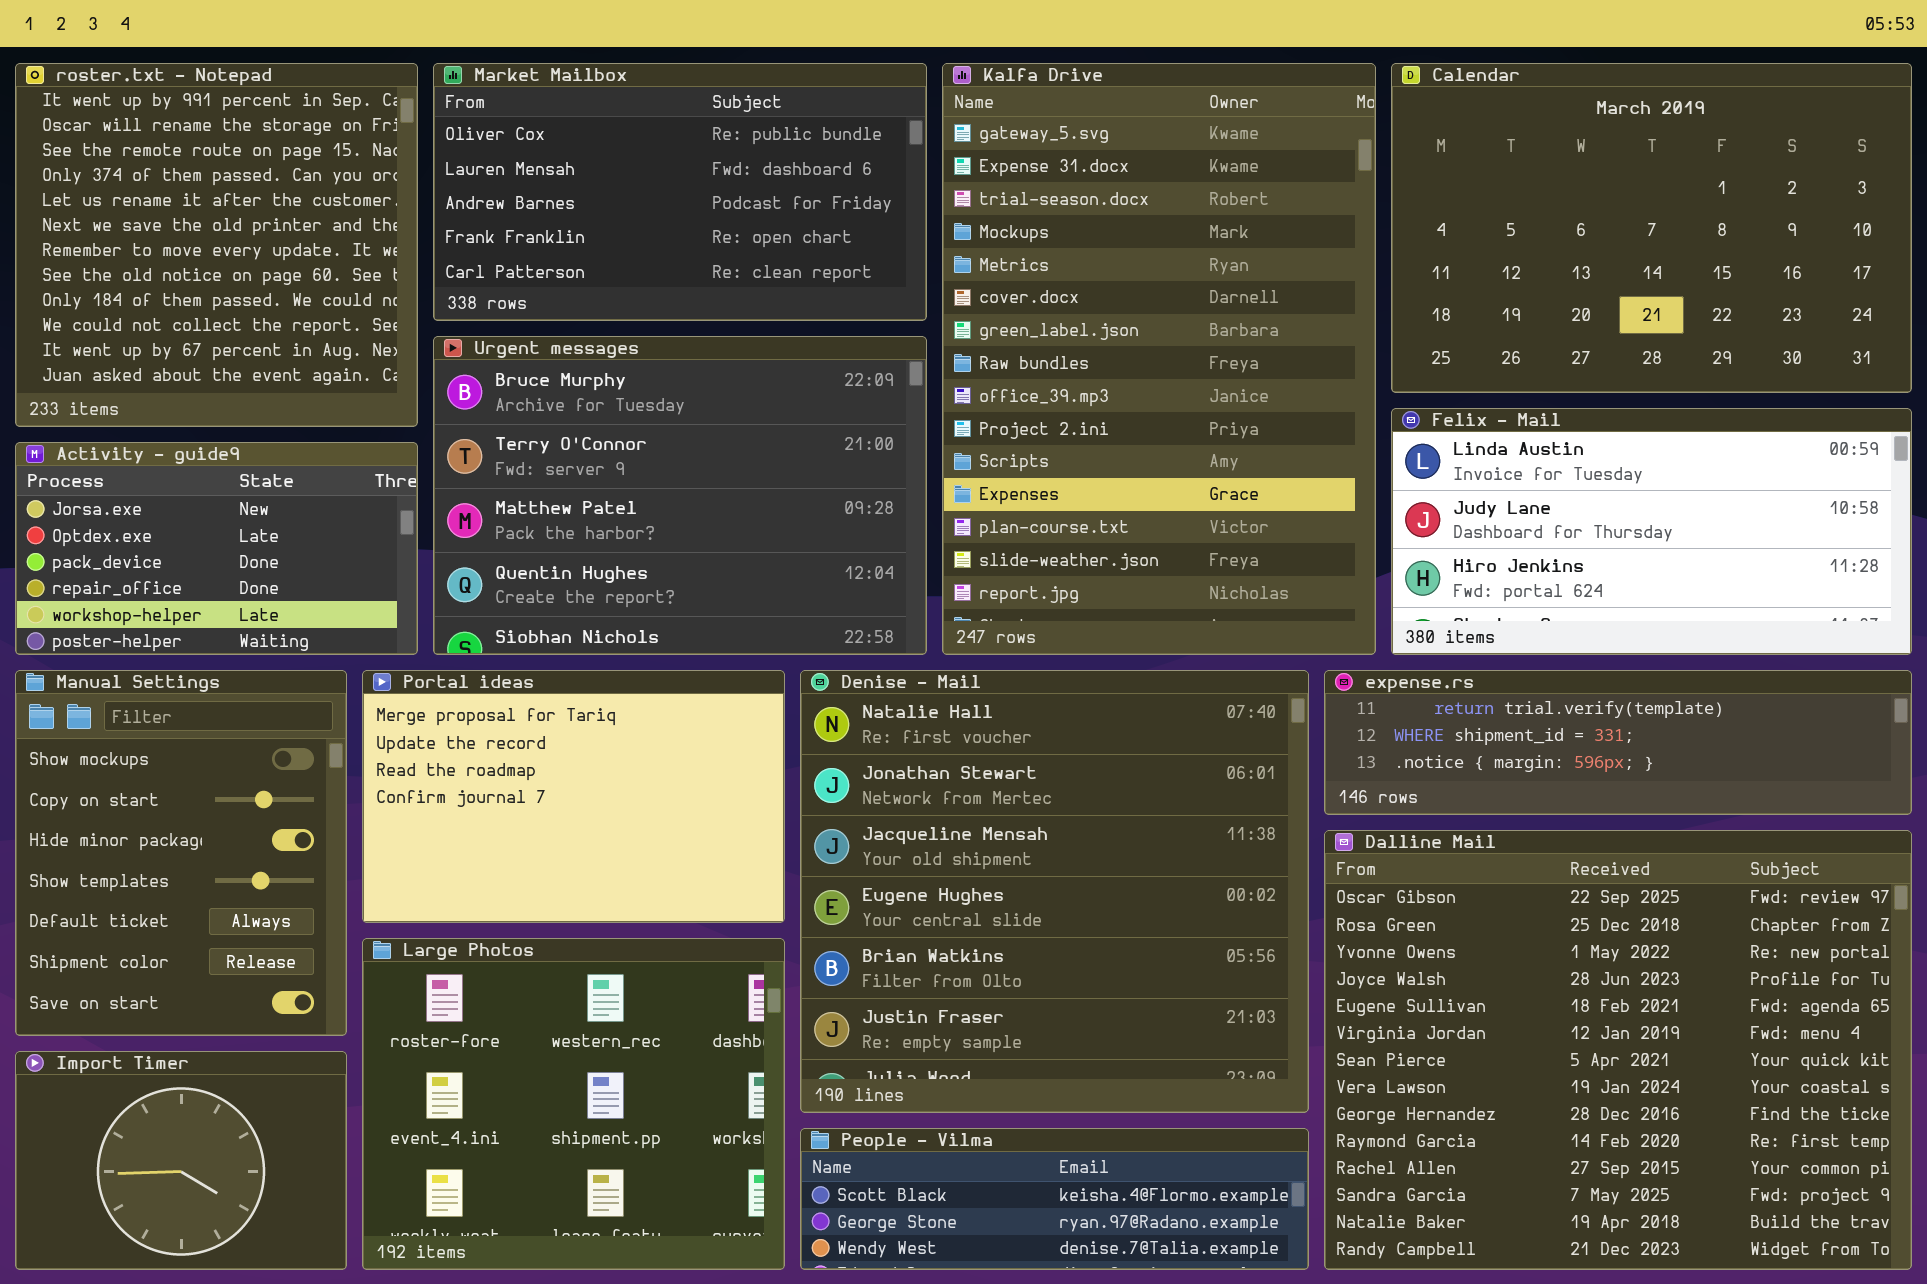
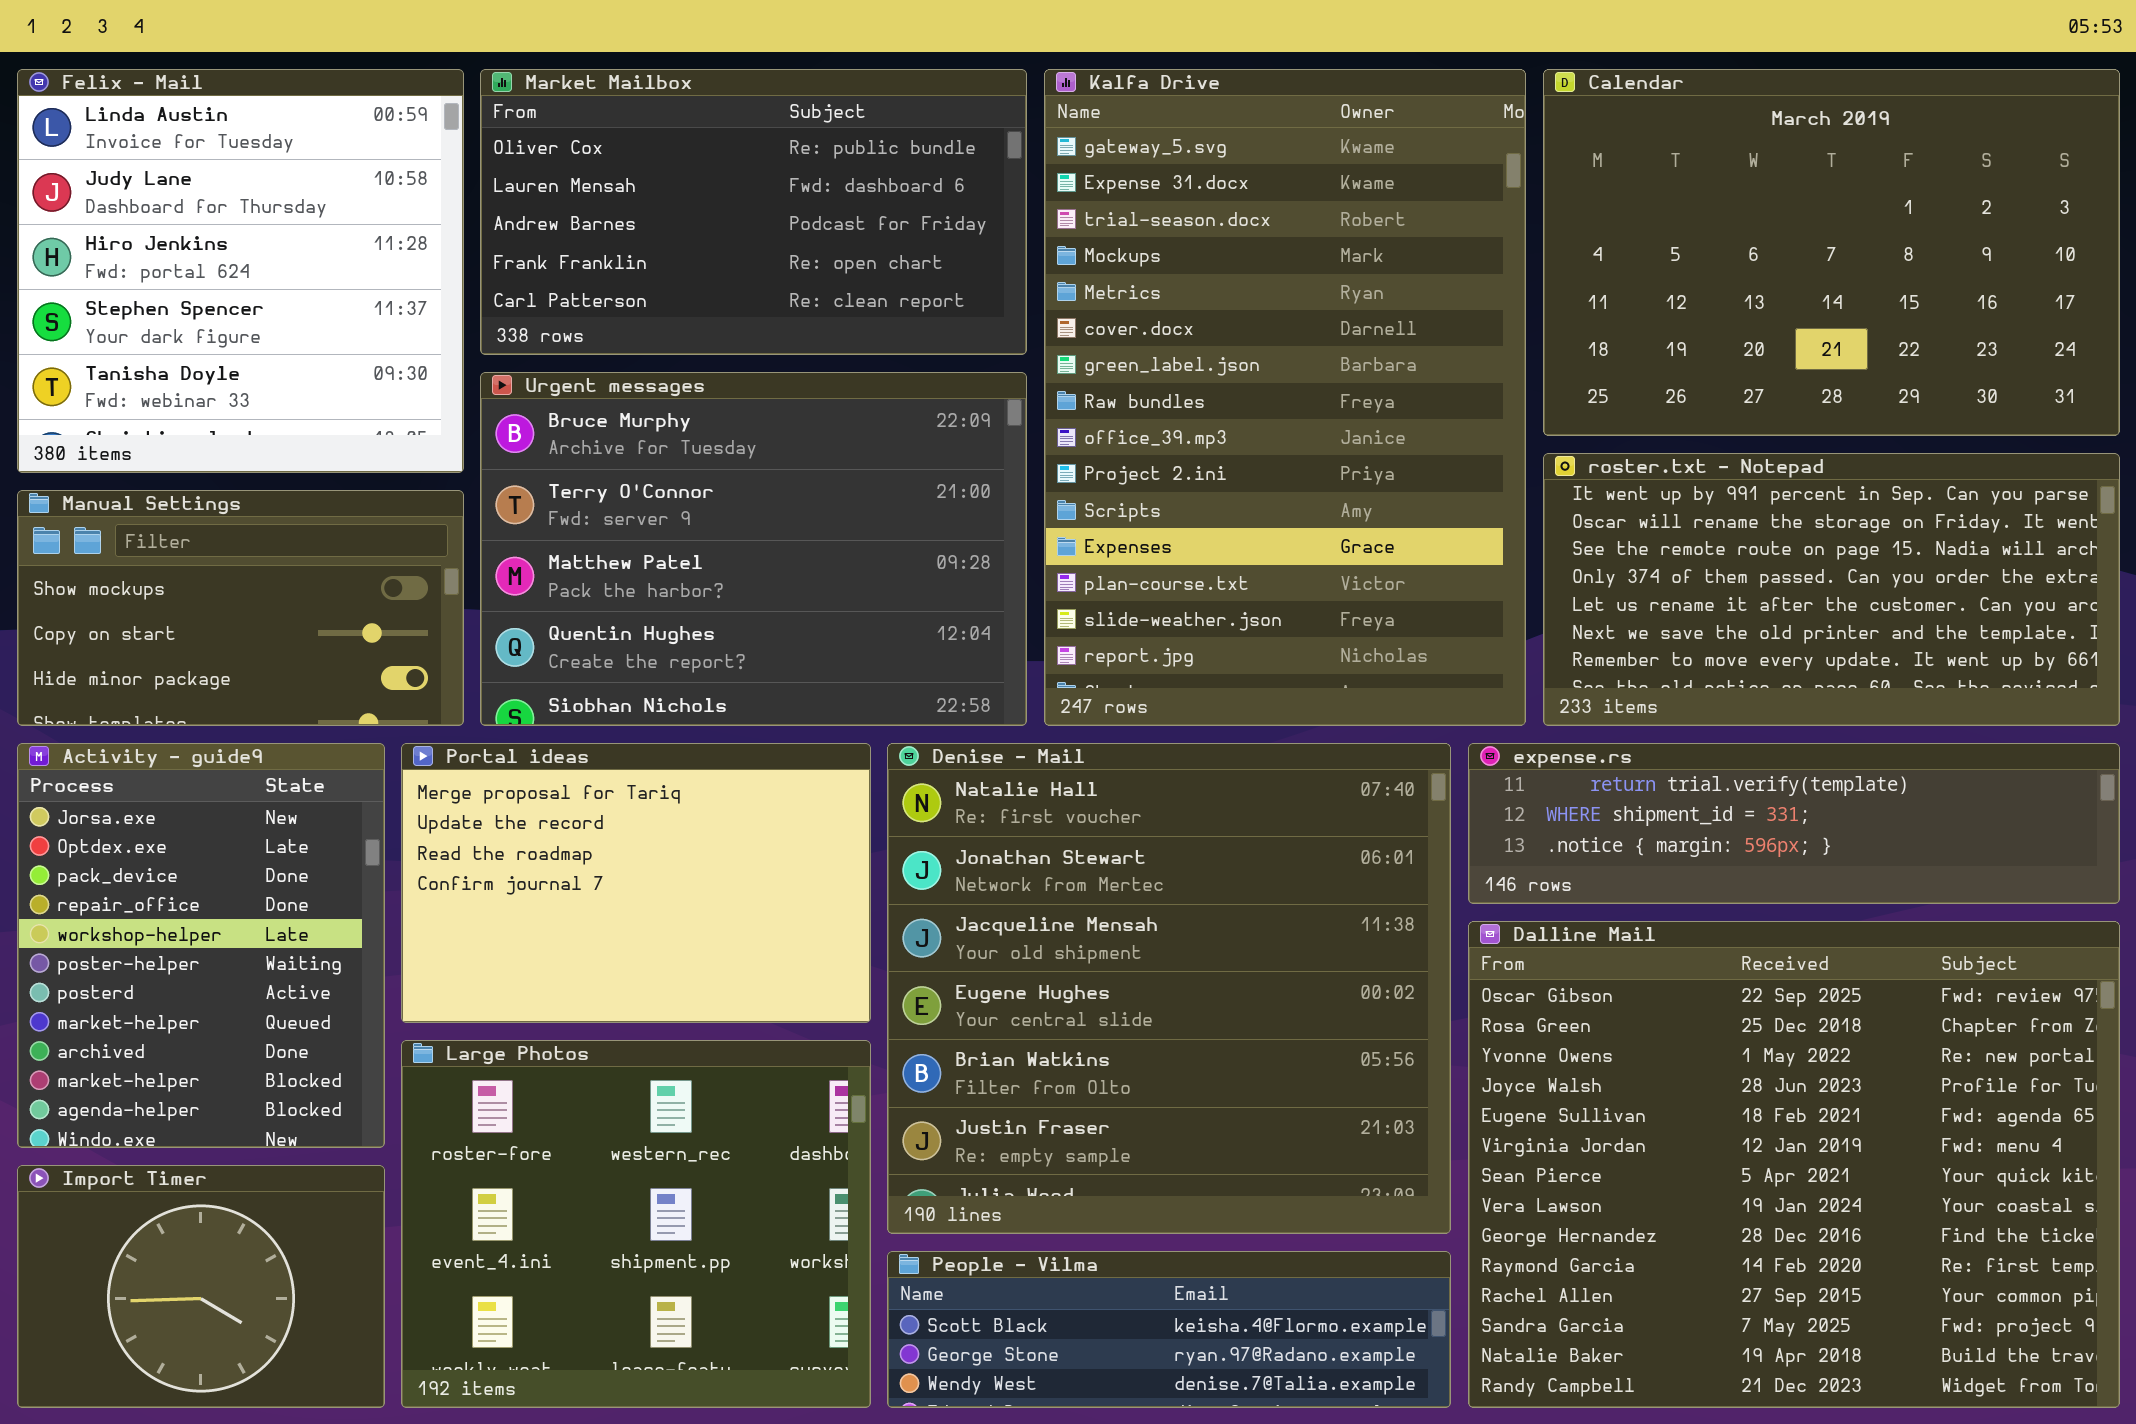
roster.txt - Notepad: [15,63,418,427] -> [1543,453,2120,726], moved, resized
Felix - Mail: [1391,408,1912,655] -> [17,69,464,473], moved, resized
Activity - guide9: [15,442,418,655] -> [17,743,385,1148], moved, resized
Manual Settings: [15,670,347,1036] -> [17,490,464,726], moved, resized

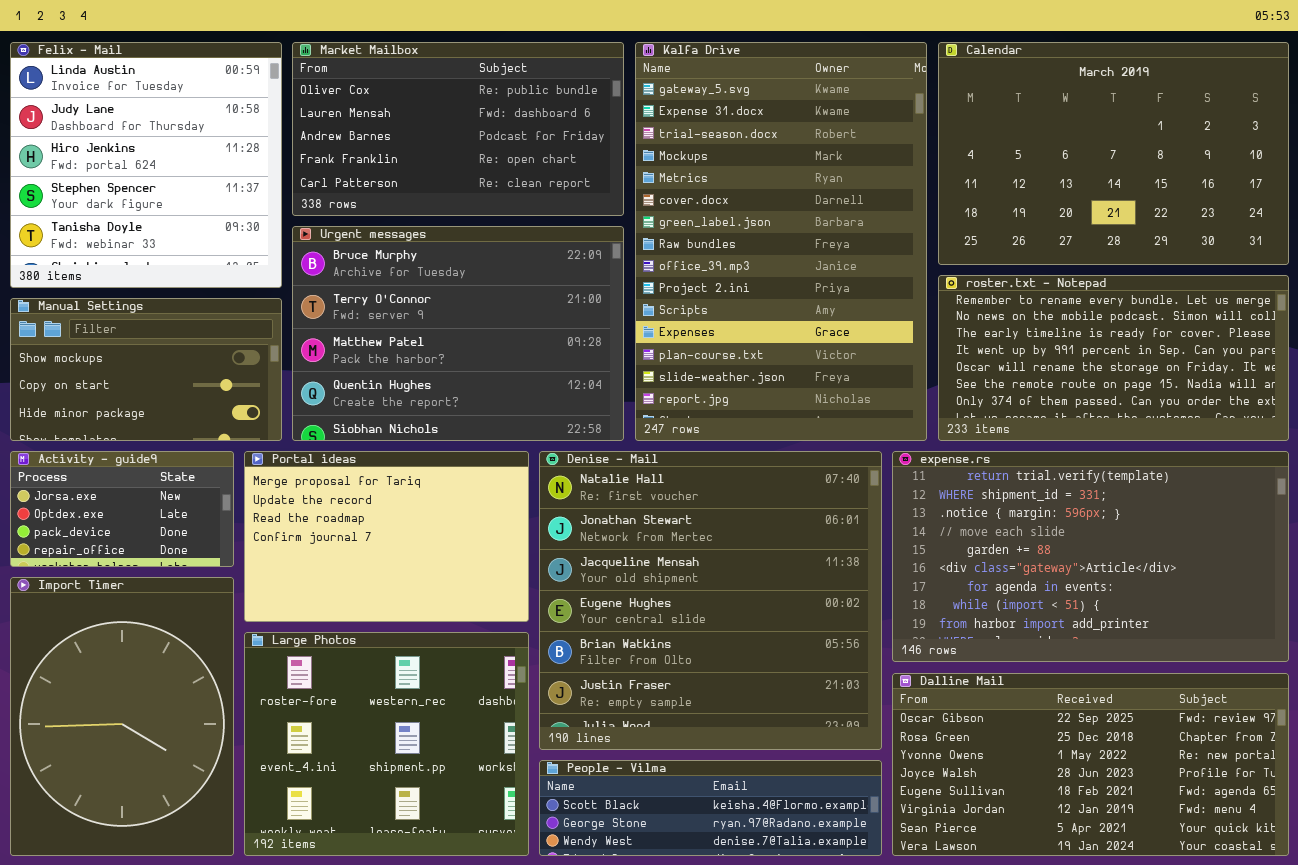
roster.txt - Notepad: [1543,453,2120,726] -> [938,275,1289,441], scrolled up 3 rows
Activity - guide9: [17,743,385,1148] -> [10,451,234,567], resized
expense.rs: [1468,743,2120,904] -> [892,451,1289,662], resized
Dalline Mail: [1468,921,2120,1408] -> [892,673,1289,856], resized
Import Timer: [17,1165,385,1408] -> [10,577,234,856], resized

